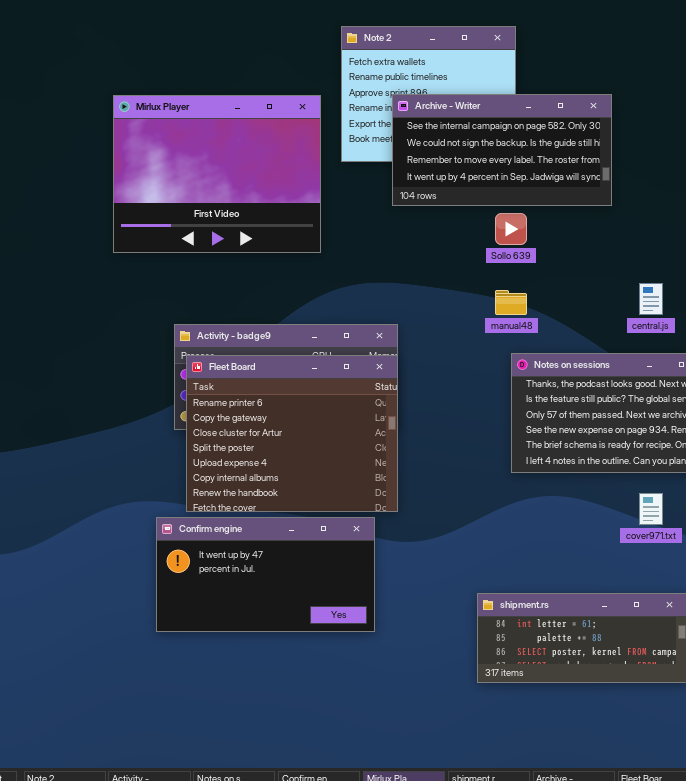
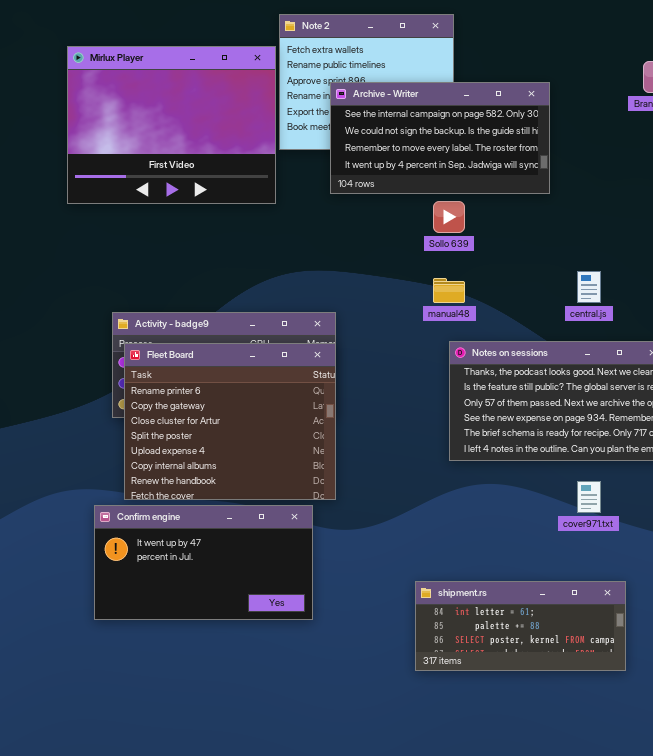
Mirlux Player: [113,95,321,253] -> [67,46,276,204], moved

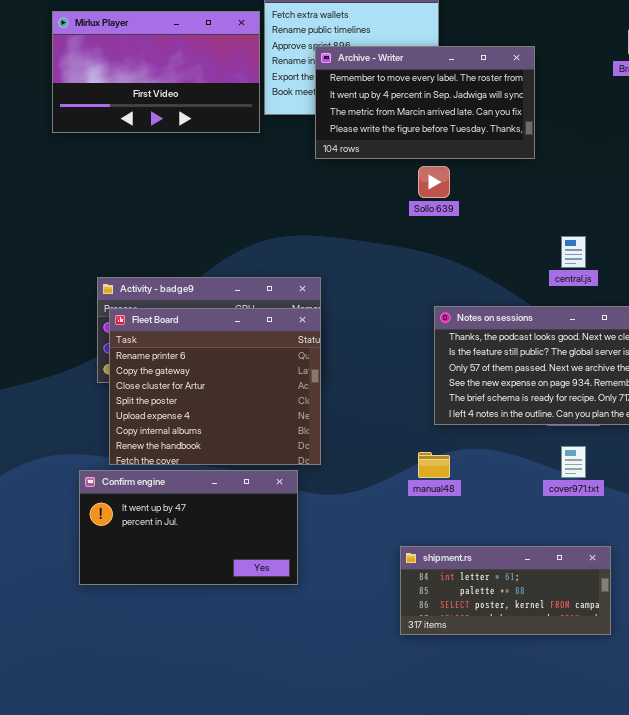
Mirlux Player: [67,46,276,204] -> [52,11,260,133], resized
Archive - Writer: [330,82,550,194] -> [315,46,535,159], scrolled down 2 rows
manual48: [433,278,465,303] -> [418,452,450,478], moved

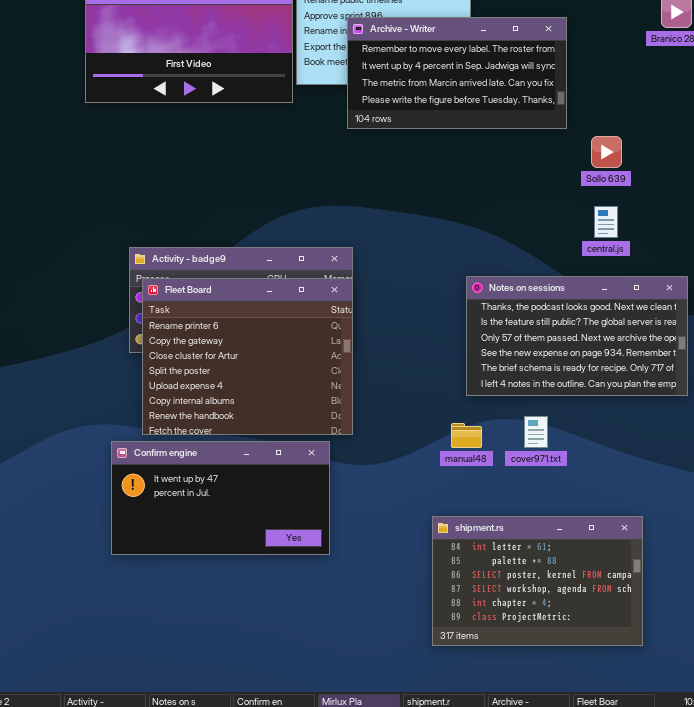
Sollo 639: [418,166,450,198] -> [591,136,622,168], moved
cover971.txt: [561,446,586,478] -> [524,416,548,448], moved
shipment.rs: [400,546,611,635] -> [432,516,643,646], resized

